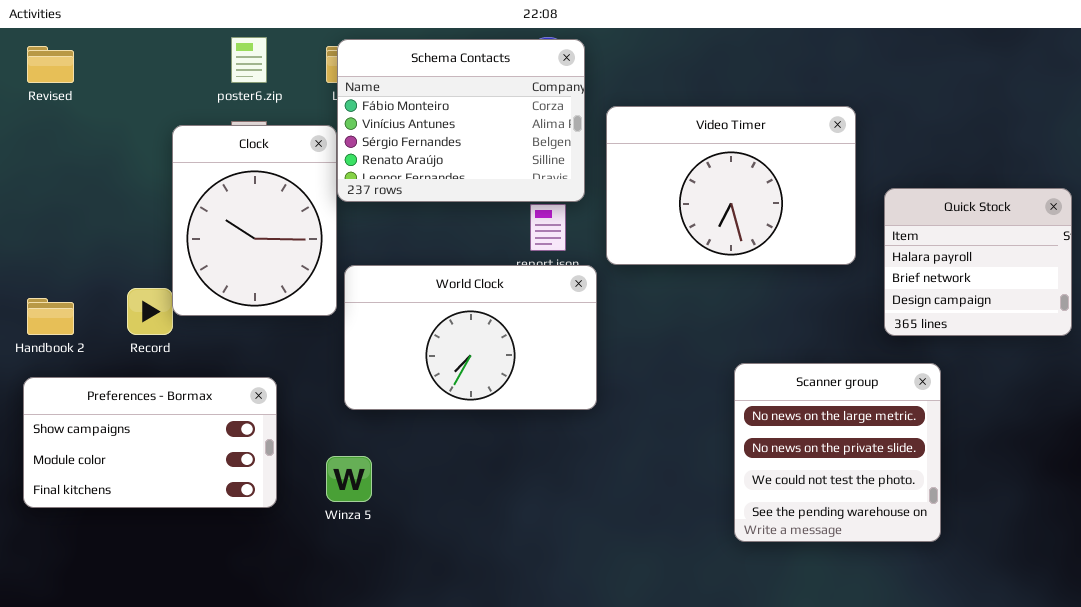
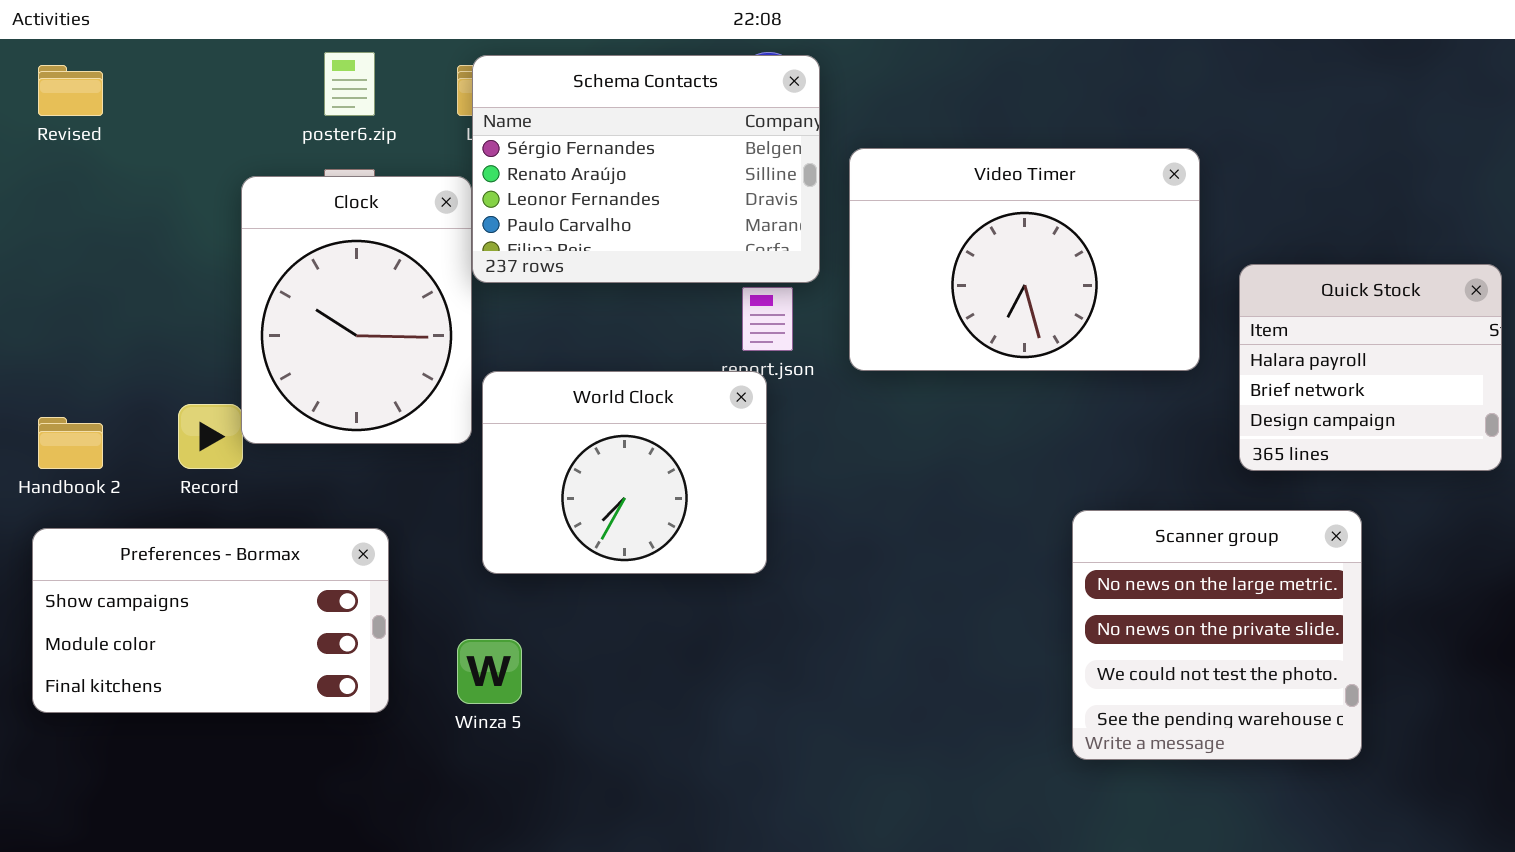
Schema Contacts: [337,39,585,202] -> [472,55,820,283], scrolled down 2 rows
World Clock: [344,265,597,410] -> [482,371,767,574], resized
Scanner group: [734,363,941,542] -> [1072,510,1362,760], moved

